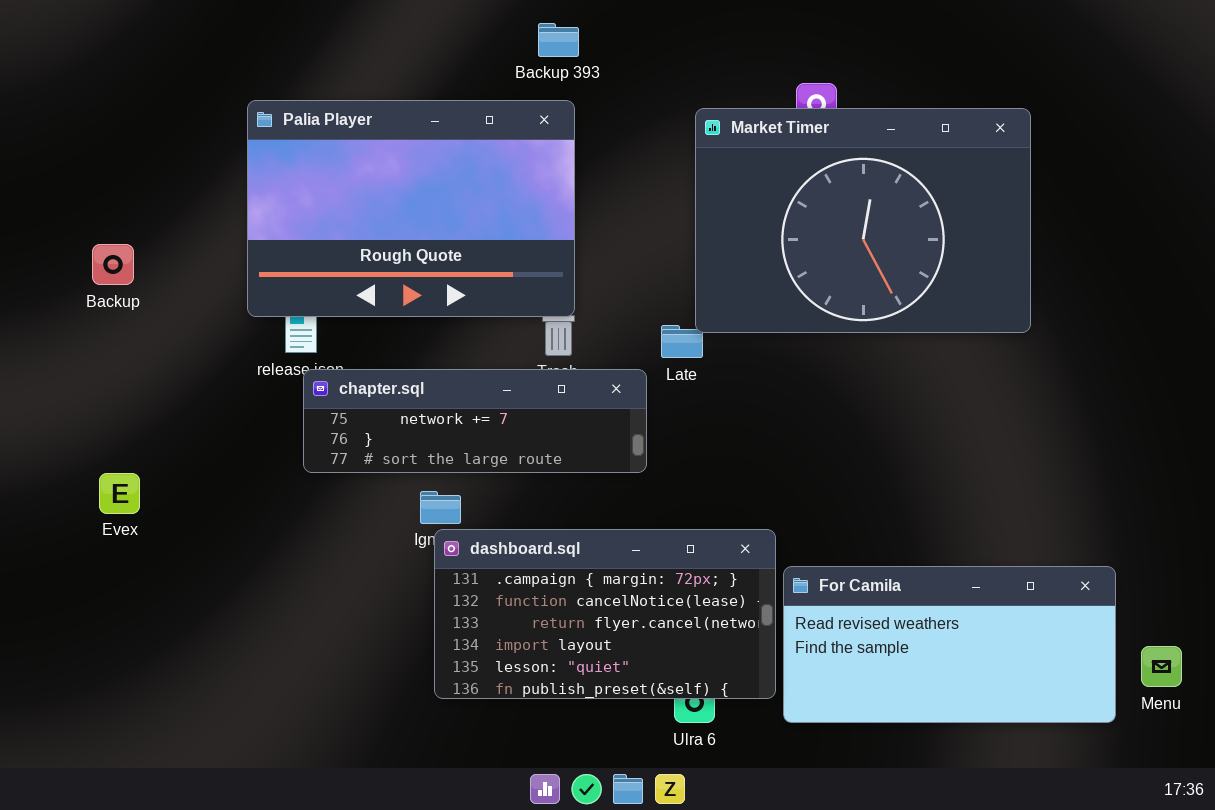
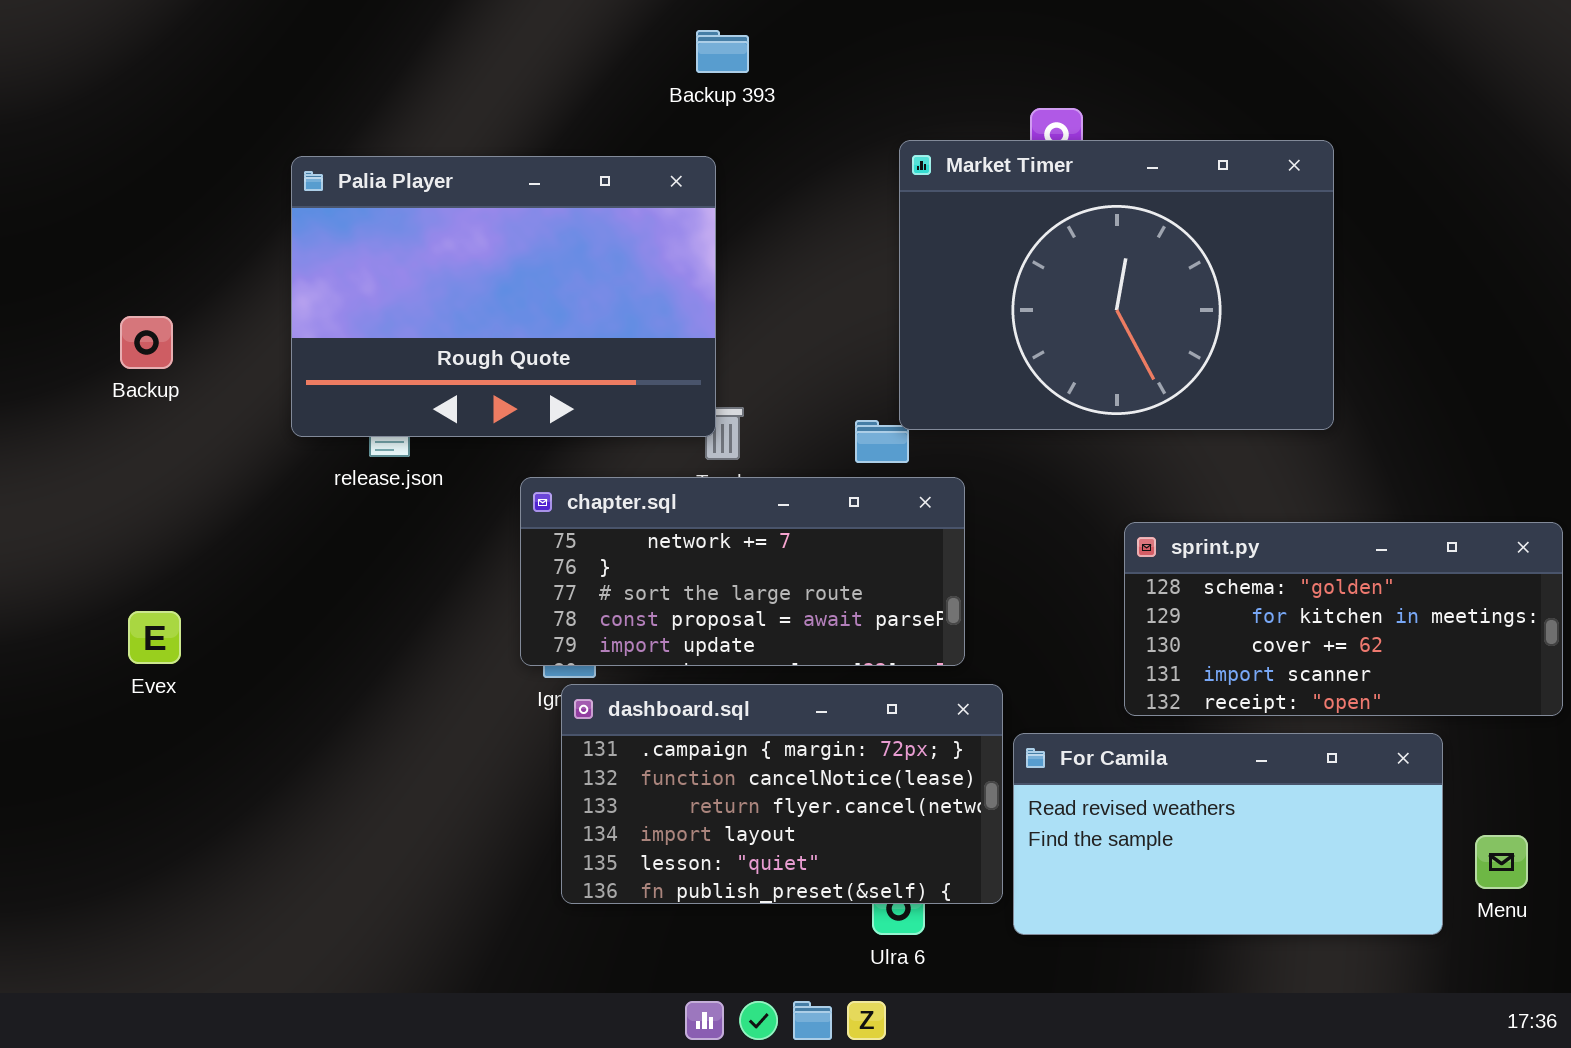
Palia Player: [247,100,575,317] -> [291,156,716,437], moved
chapter.sql: [303,369,647,473] -> [520,477,965,666], moved, resized
sprint.py: none -> [1124,522,1563,716], opened

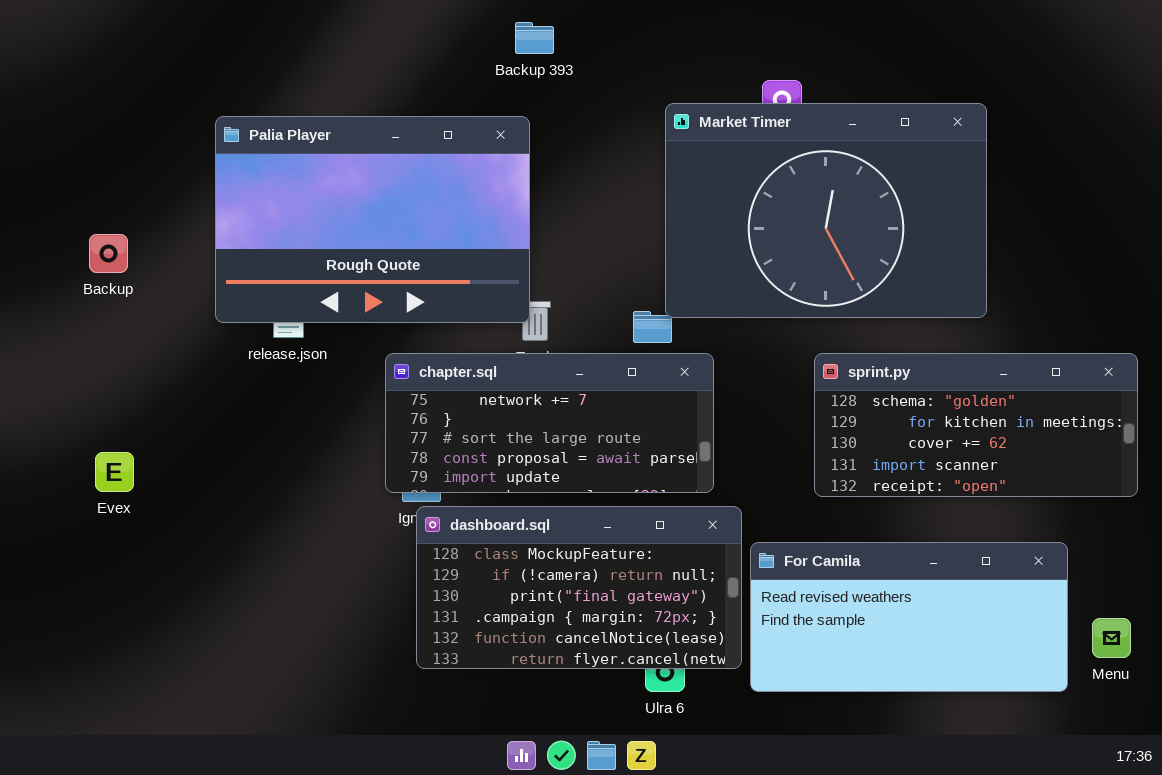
sprint.py: [1124,522,1563,716] -> [814,353,1138,497], moved
dashboard.sql: [561,684,1003,904] -> [416,506,742,669], scrolled up 3 rows

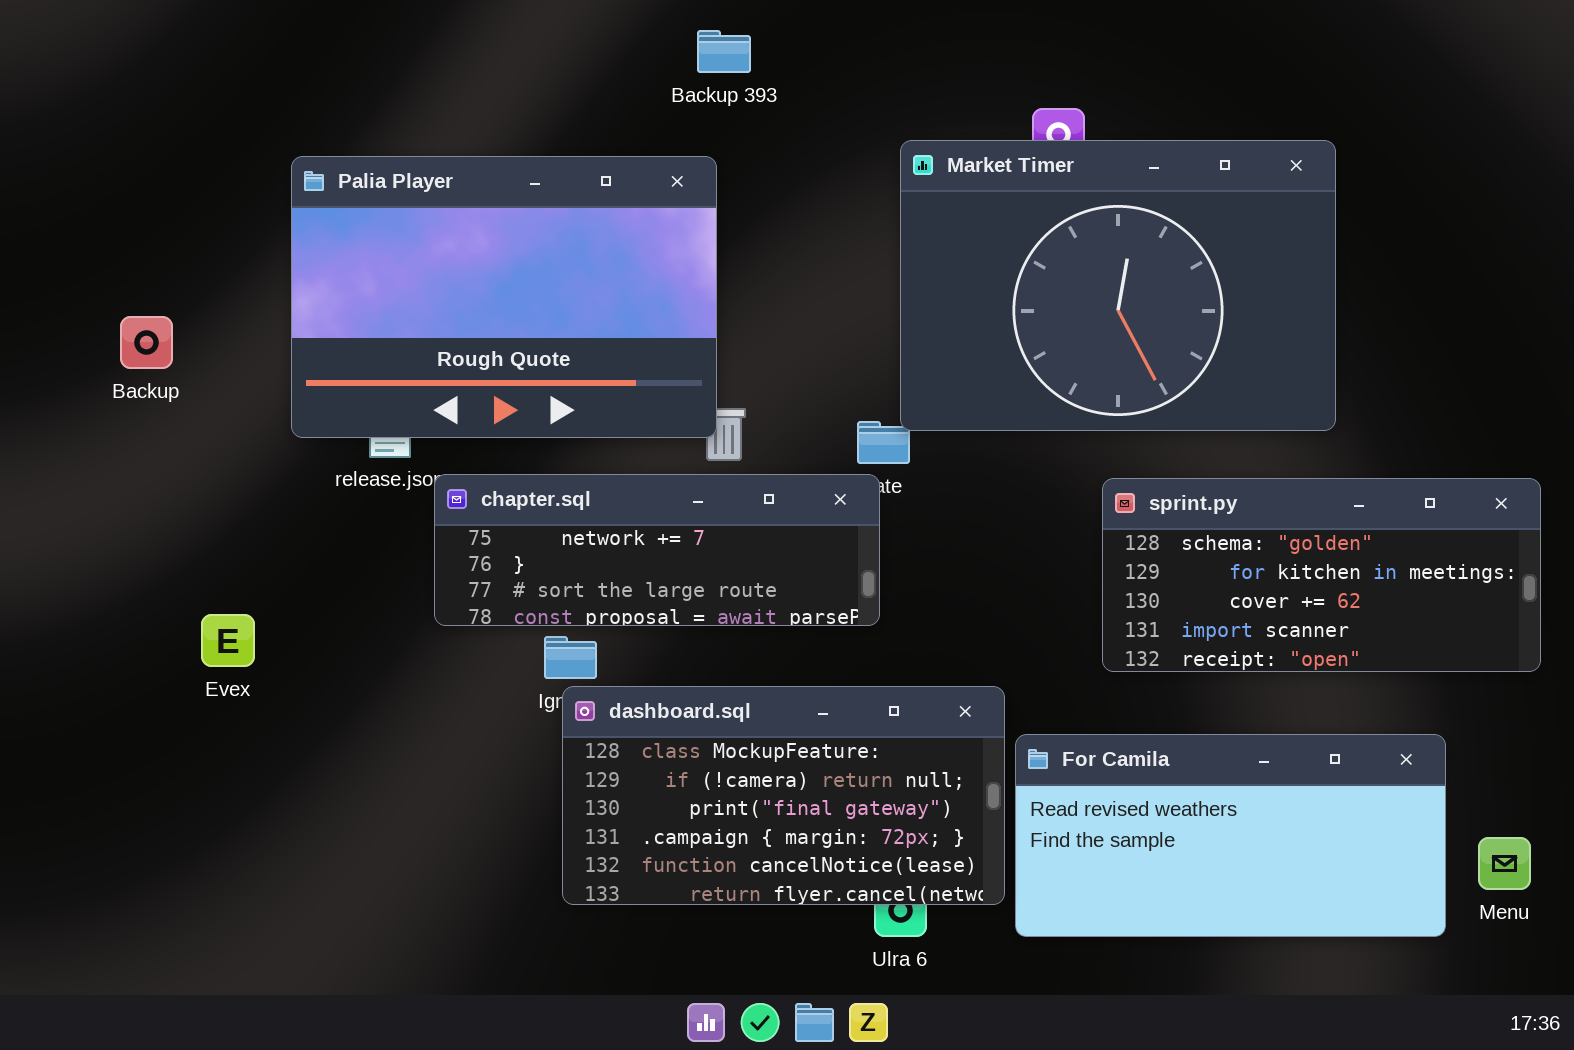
chapter.sql: [385,353,714,493] -> [434,474,880,626], moved, resized
Evex: [95,452,134,492] -> [201,614,255,667], moved

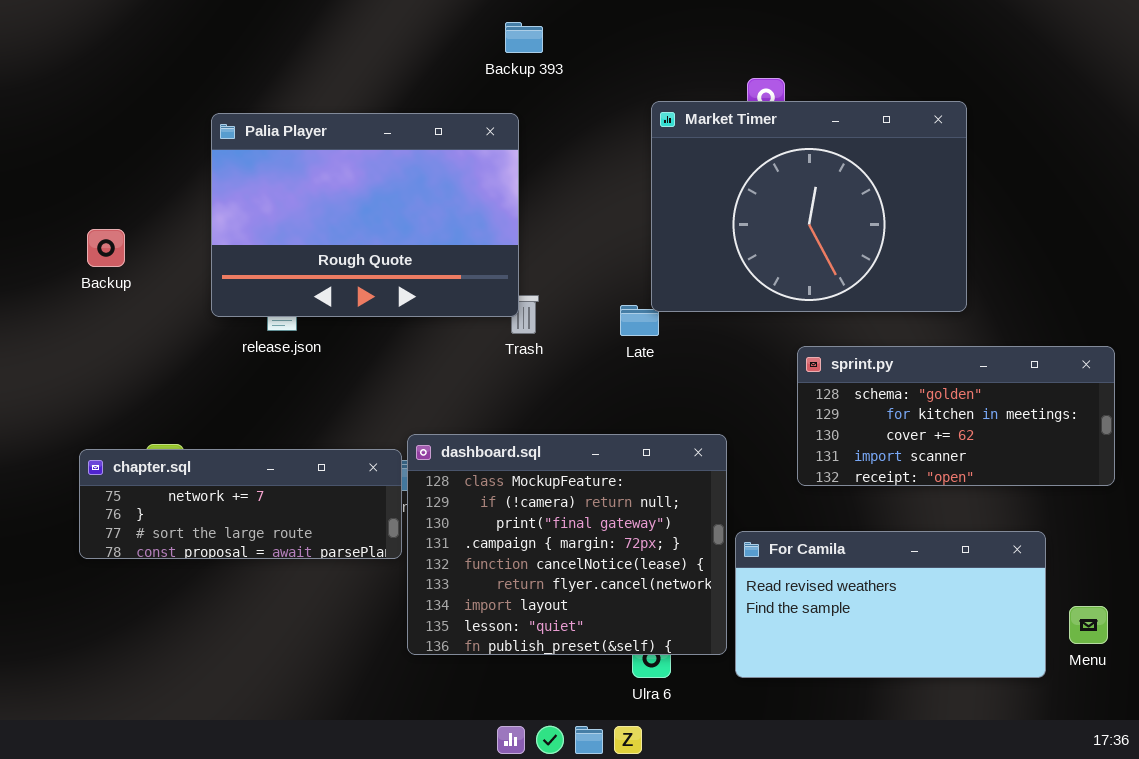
chapter.sql: [434,474,880,626] -> [79,449,402,559], moved
dashboard.sql: [562,686,1005,905] -> [407,434,727,655], resized

